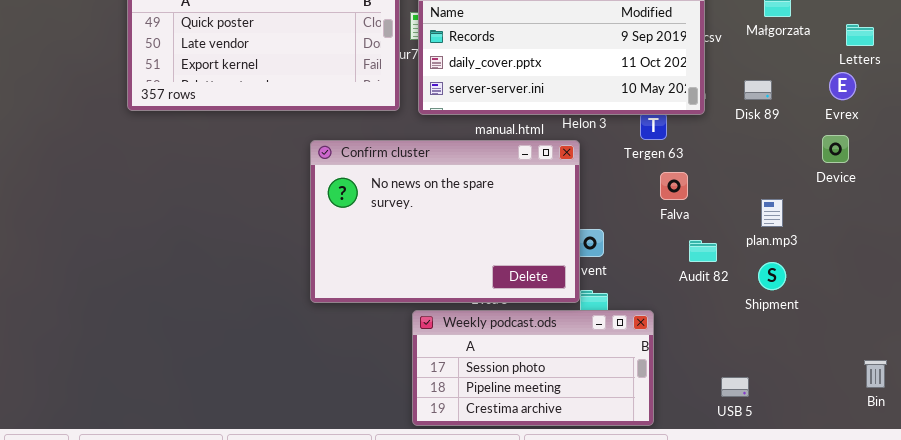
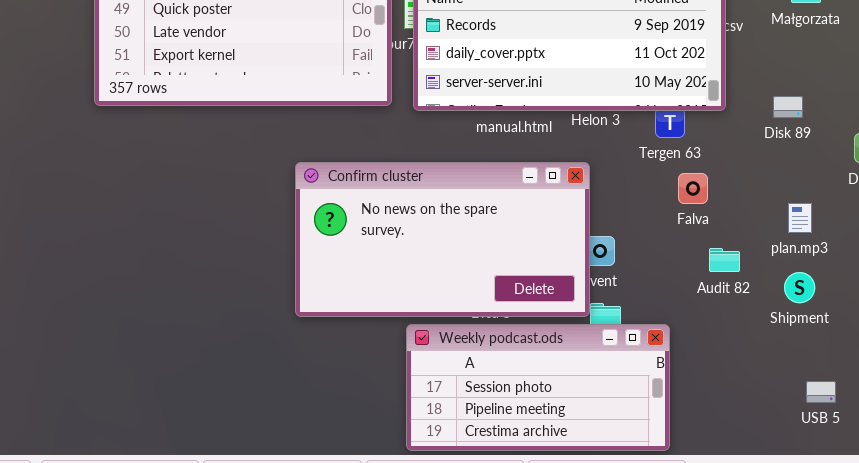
Disk 89: [744,80,772,100] -> [773,96,803,118], moved
Confirm cluster: [310,140,580,303] -> [295,162,590,317], resized
USB 5: [721,377,749,397] -> [806,381,836,403], moved

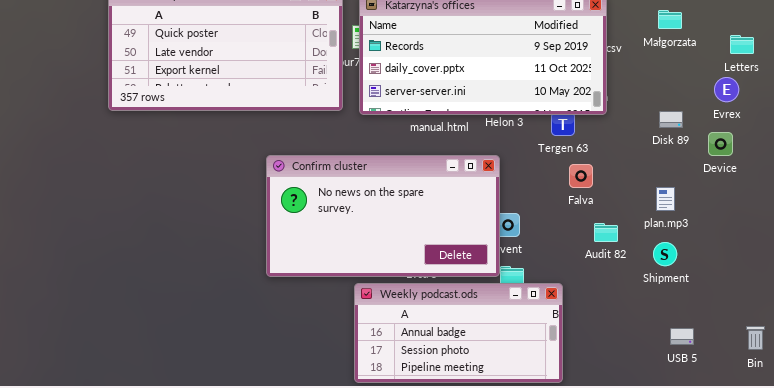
Disk 89: [773,96,803,118] -> [659,111,683,128], moved
Weekly podcast.ods: [406,324,670,451] -> [354,283,563,383], scrolled up 1 row

